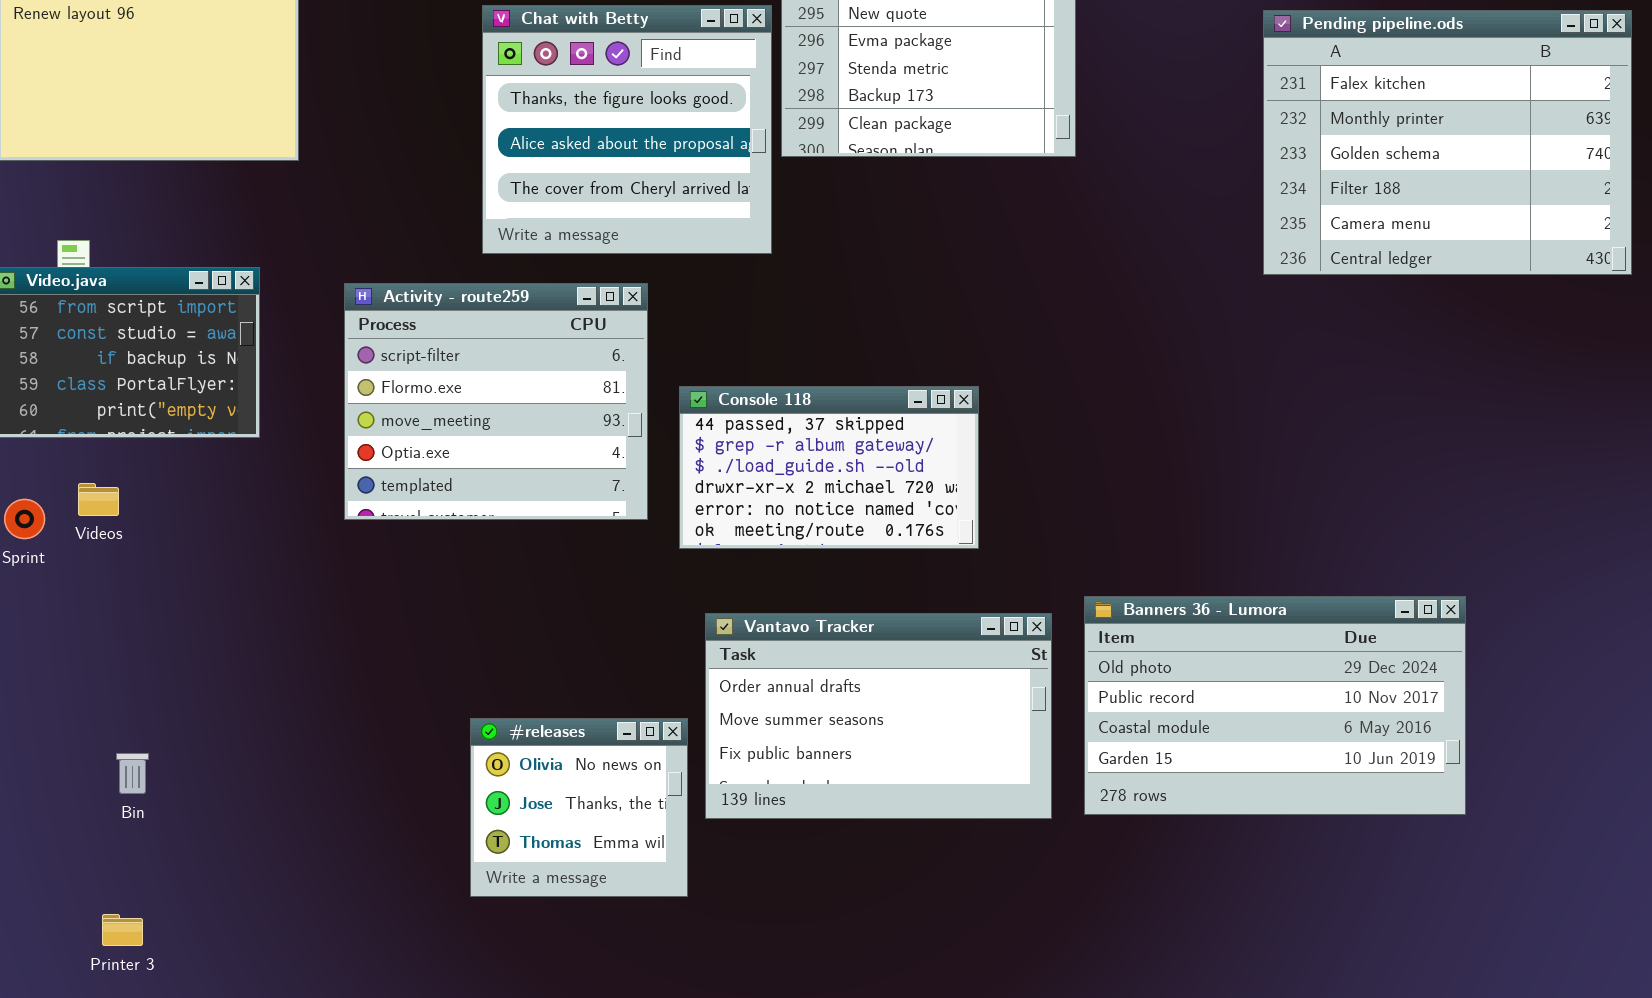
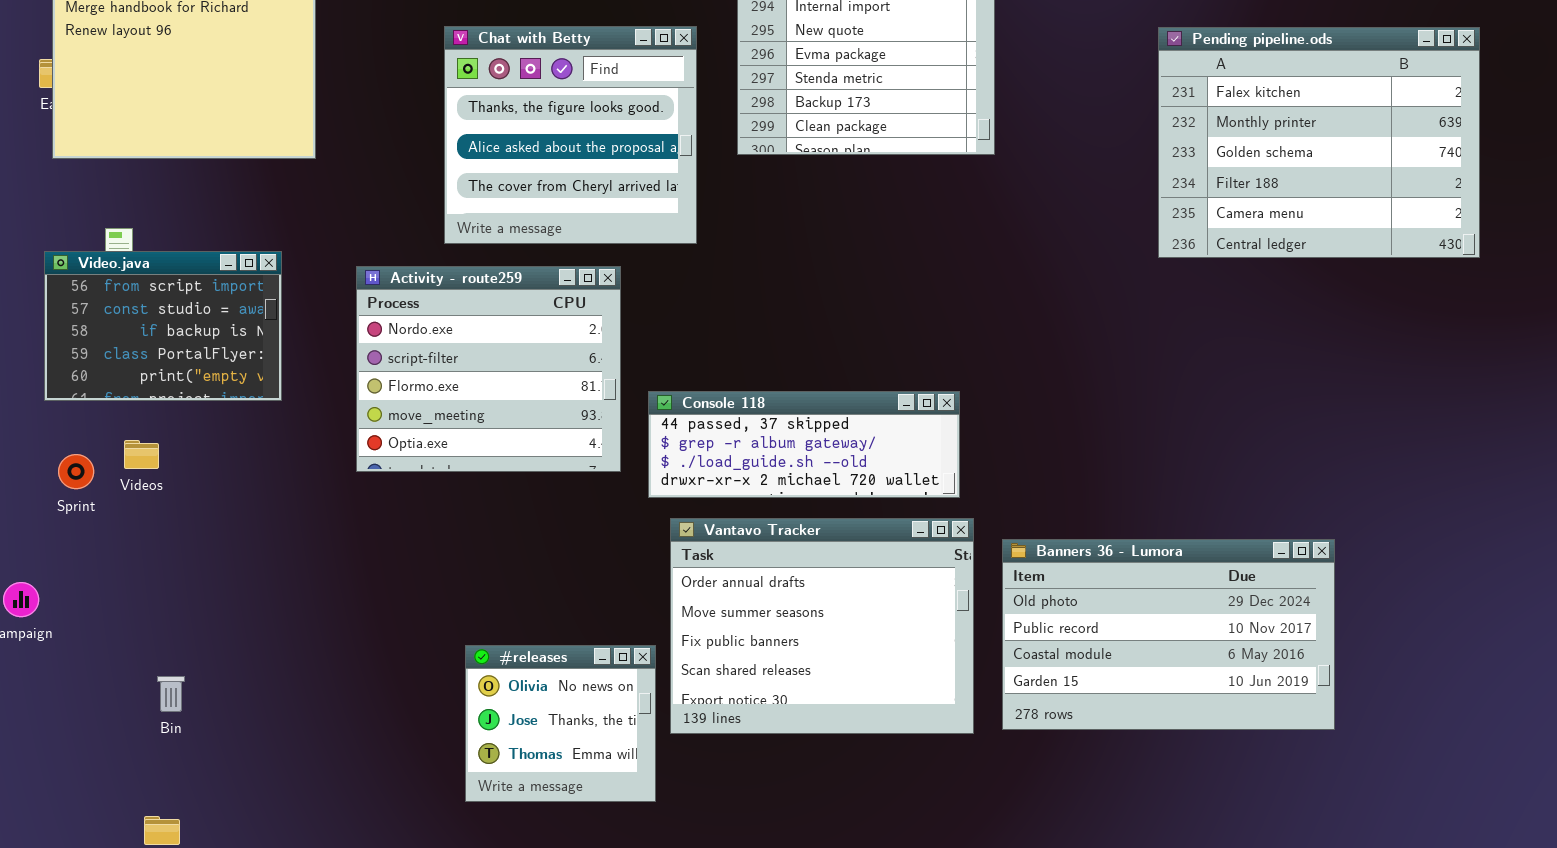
Chat with Betty: [482,5,772,254] -> [444,26,697,244], moved
Activity - route259: [344,283,648,520] -> [356,266,621,472], scrolled up 1 row
Console 118: [679,386,979,549] -> [648,391,960,498], resized
Vantavo Tracker: [705,613,1052,819] -> [670,518,974,734], resized

